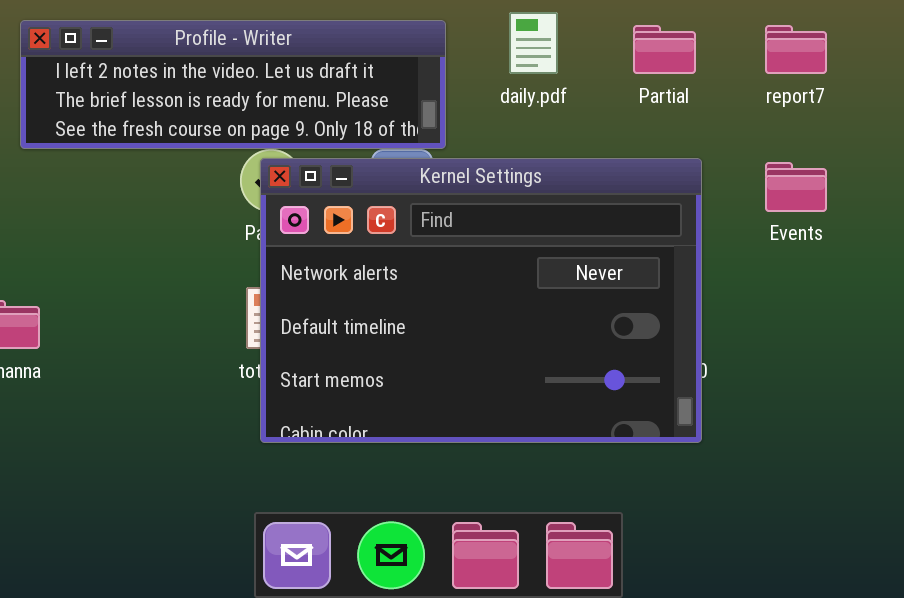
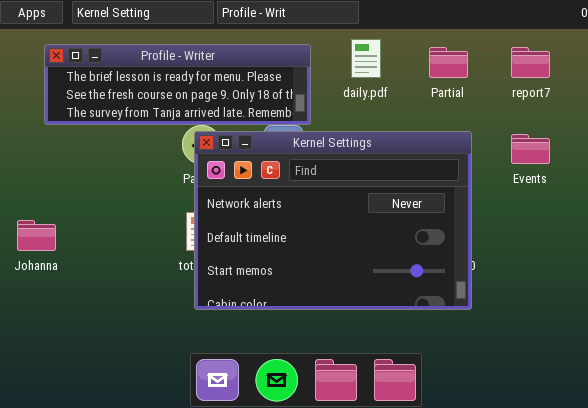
Profile - Writer: [20,20,446,149] -> [44,44,311,125], scrolled down 1 row

